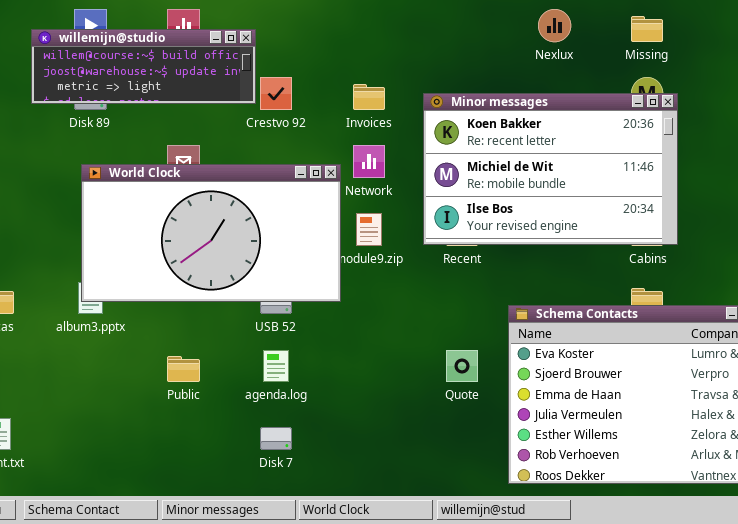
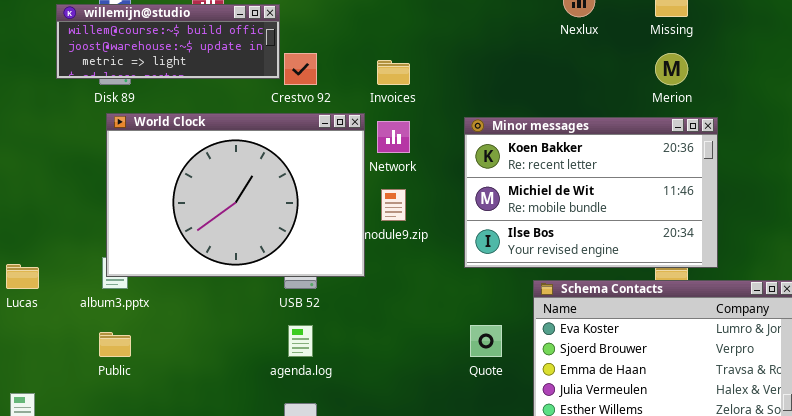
Minor messages: [423,93,678,245] -> [464,117,718,268], moved
World Clock: [81,164,341,302] -> [106,113,365,277], resized
Public: [167,356,200,382] -> [99,332,131,357], moved

